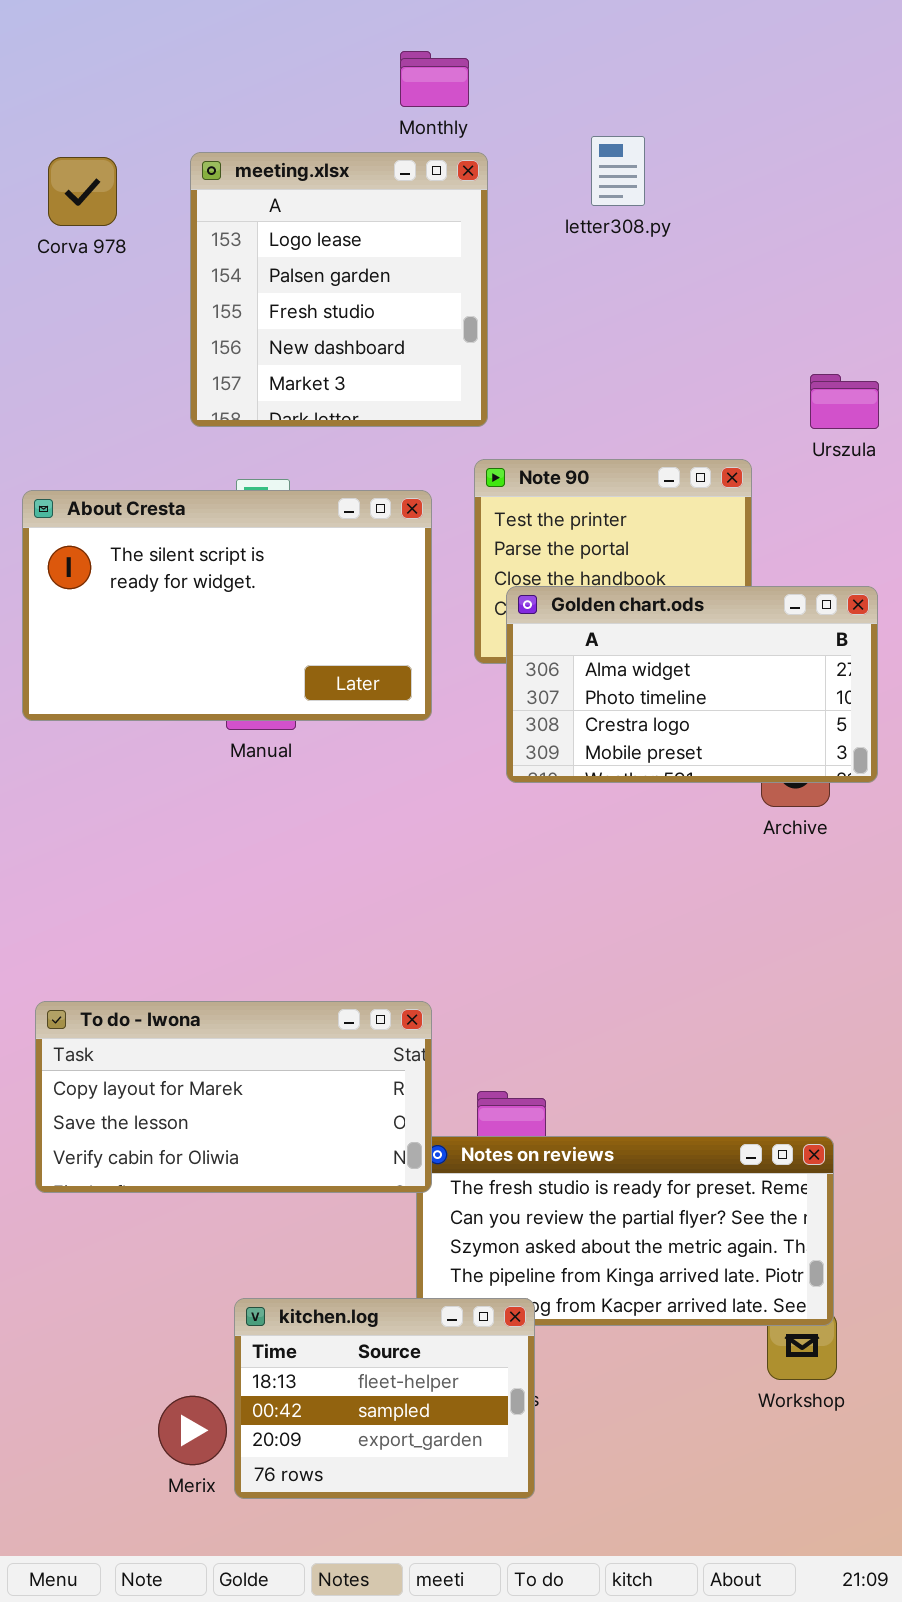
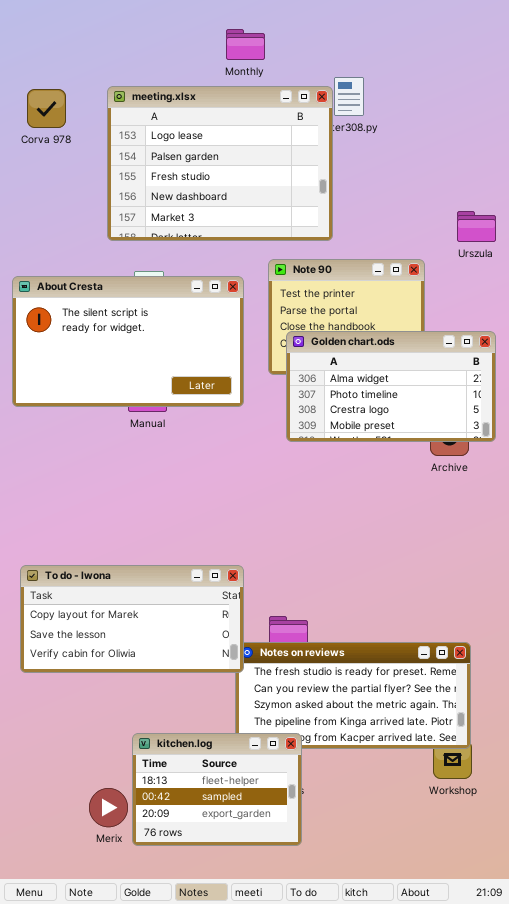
meeting.xlsx: [190,152,488,427] -> [107,86,333,241], resized

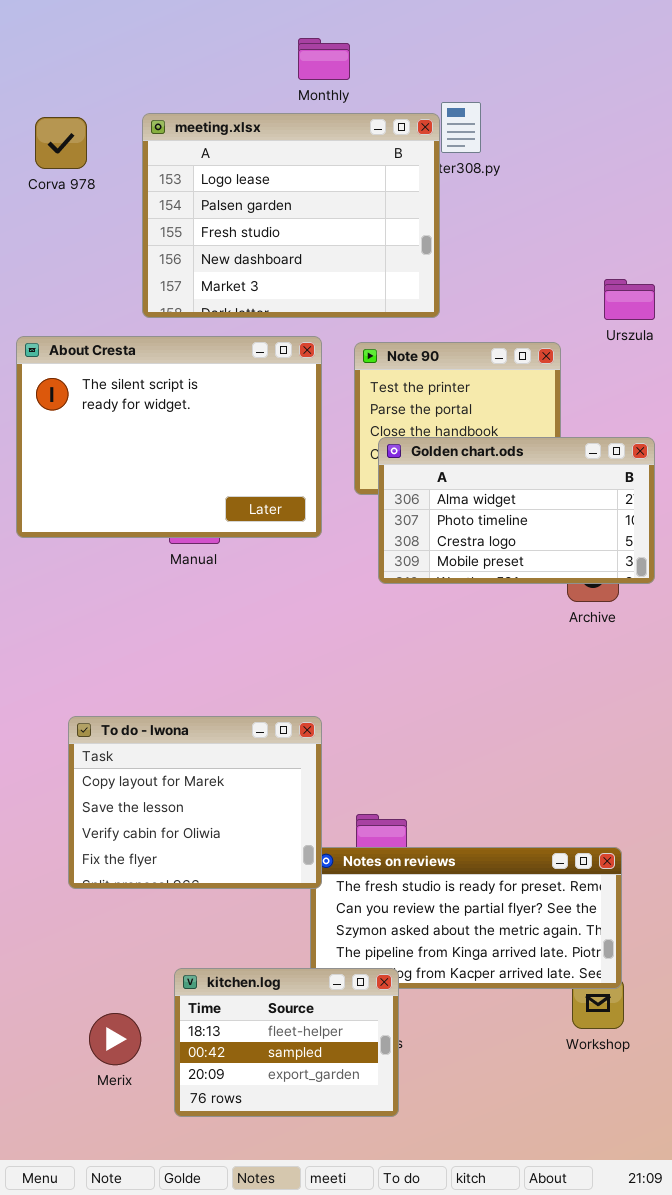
About Cresta: [12,276,244,407] -> [16,336,322,538], resized
To do - Iwona: [20,565,244,673] -> [68,716,322,889], resized
Merix: [89,788,128,827] -> [89,1013,141,1065], moved

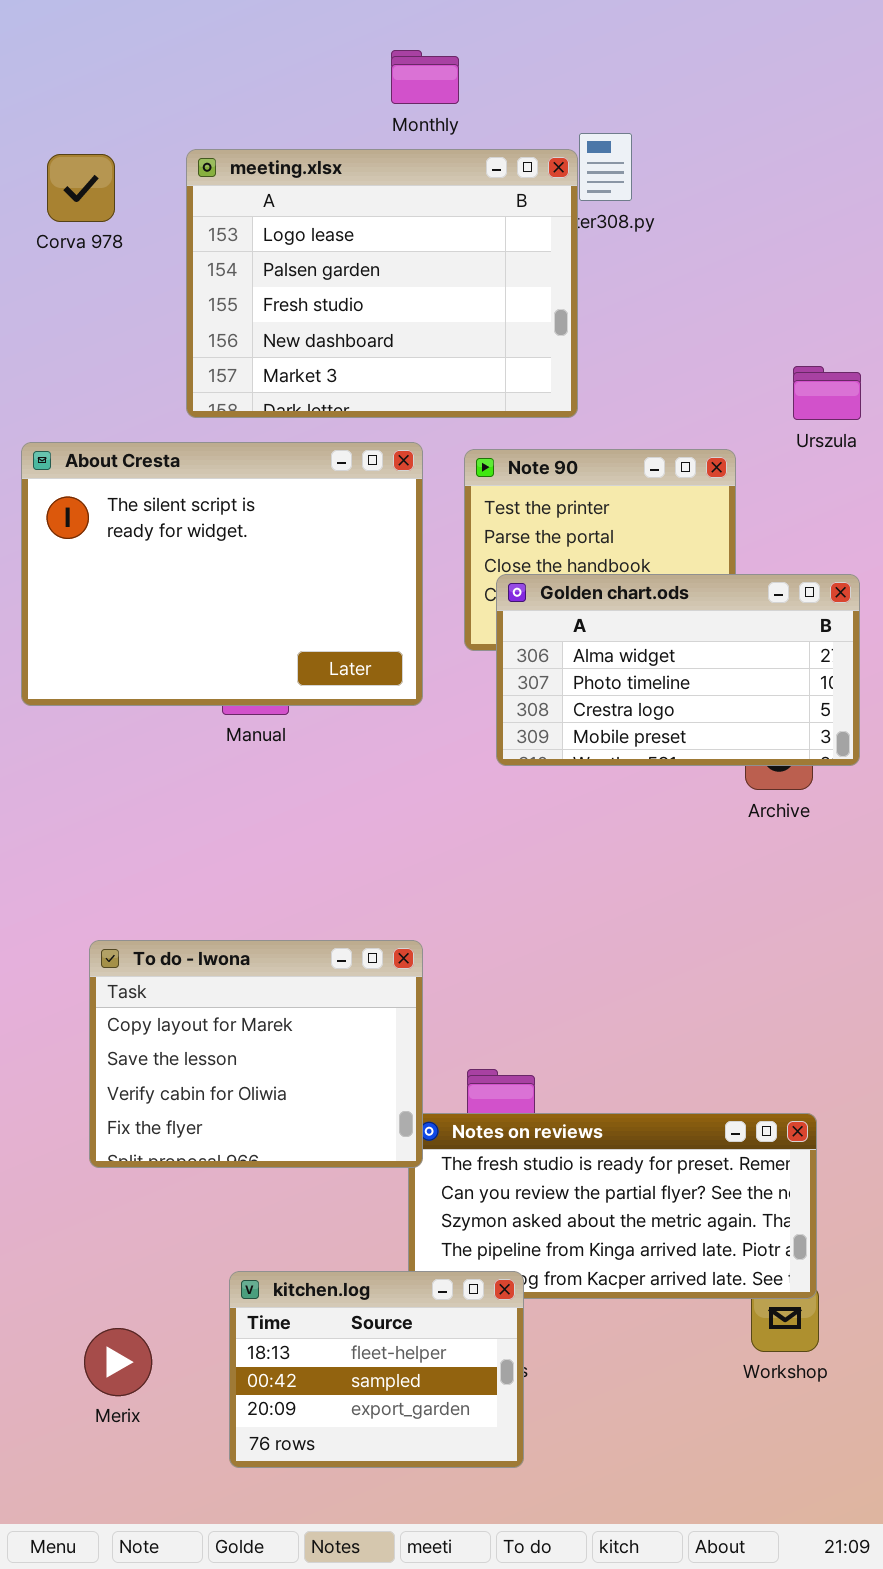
Merix: [89,1013,141,1065] -> [84,1328,152,1396], moved

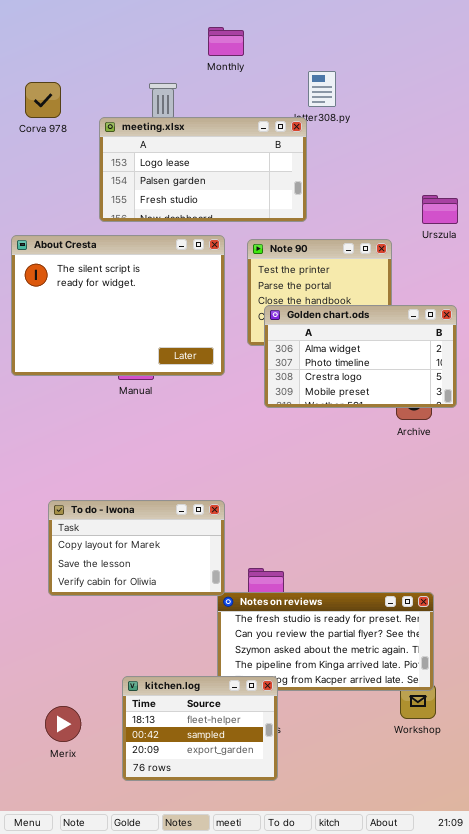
meeting.xlsx: [186,149,578,418] -> [99,117,307,222], resized
To do - Iwona: [89,940,423,1168] -> [48,500,225,596], resized

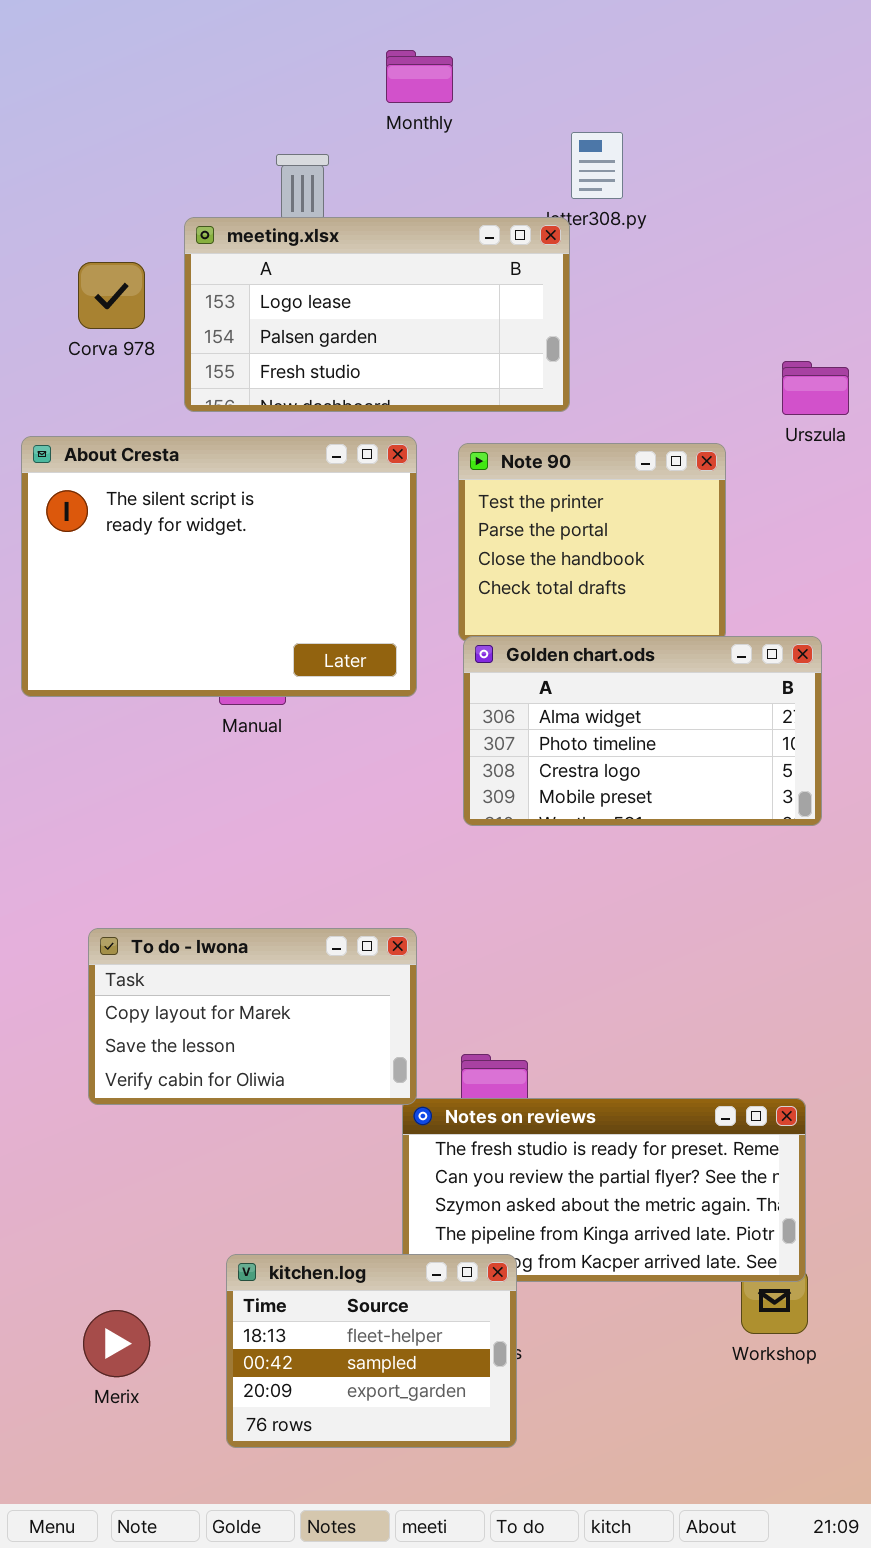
Corva 978: [25,82,61,118] -> [78,262,145,329], moved
Golden chart.ods: [264,305,457,408] -> [463,636,822,826], moved

